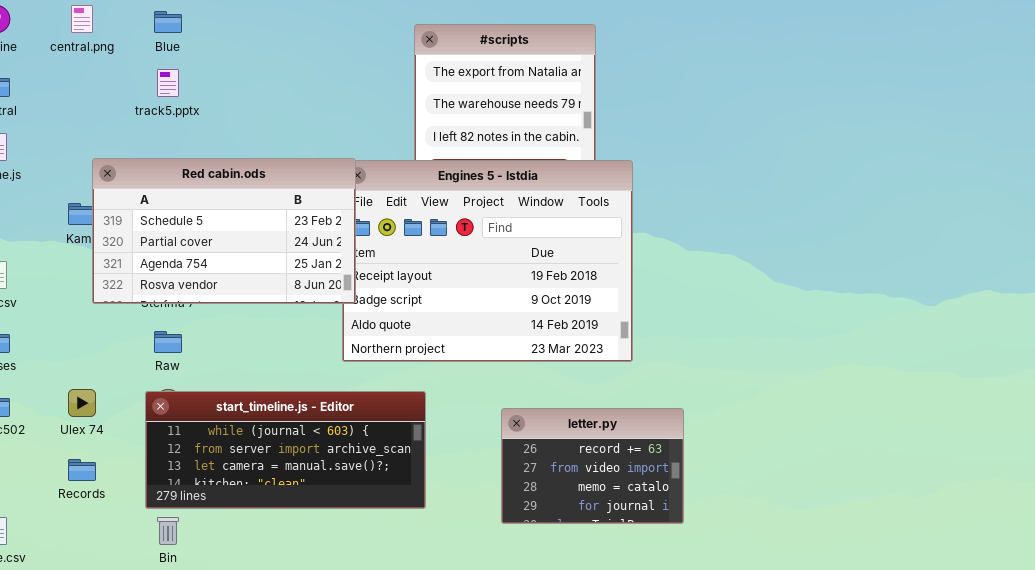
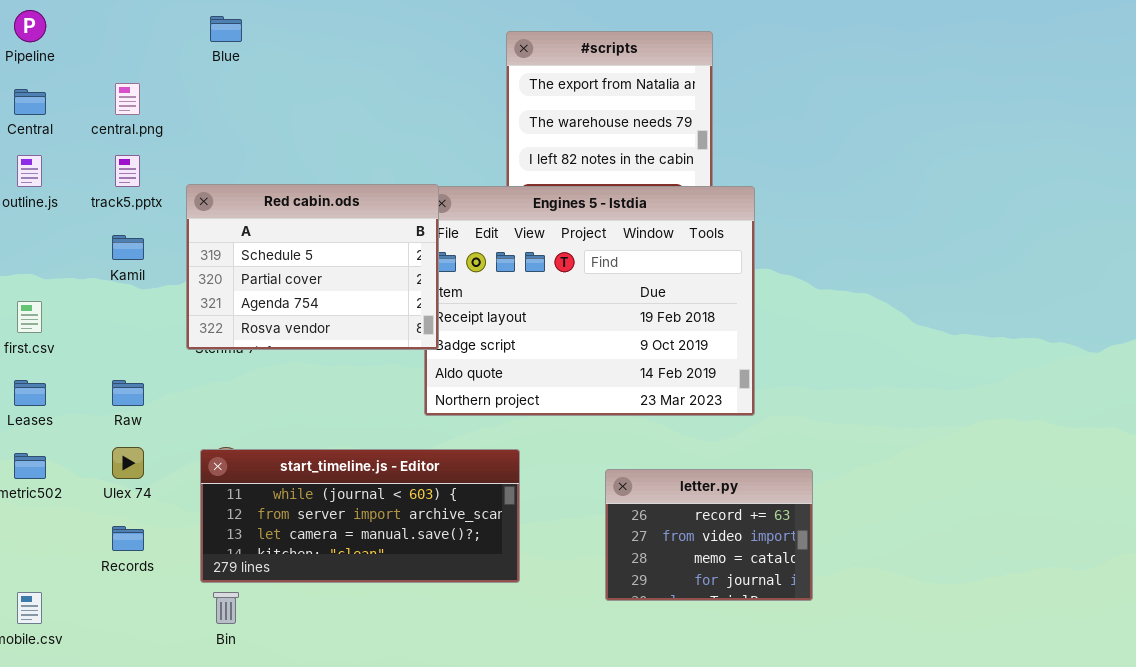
central.png: [71,5,93,33] -> [115,83,140,115], moved
track5.pptx: [157,69,179,97] -> [115,155,140,187], moved
Red cabin.ods: [92,158,356,304] -> [186,184,439,350], resized
Raw: [154,331,182,353] -> [112,380,144,406], moved

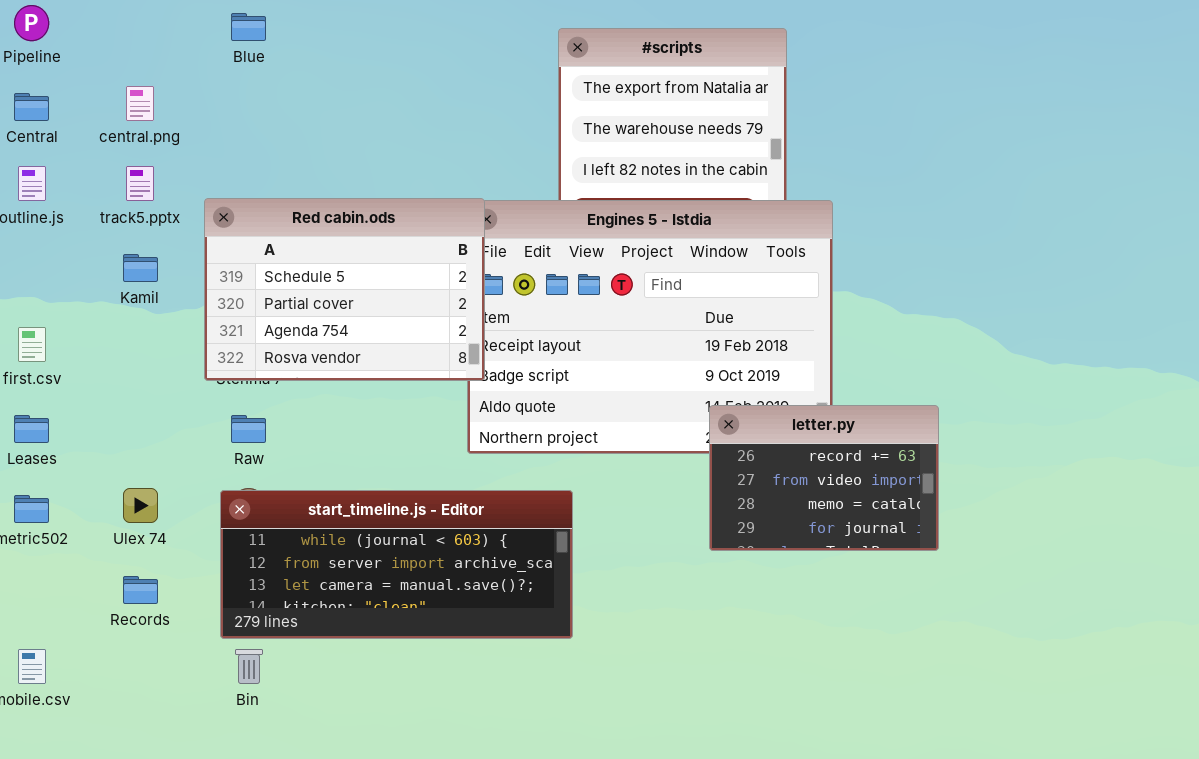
Raw: [112,380,144,406] -> [231,415,266,443], moved
letter.py: [605,469,813,601] -> [709,405,939,551], moved

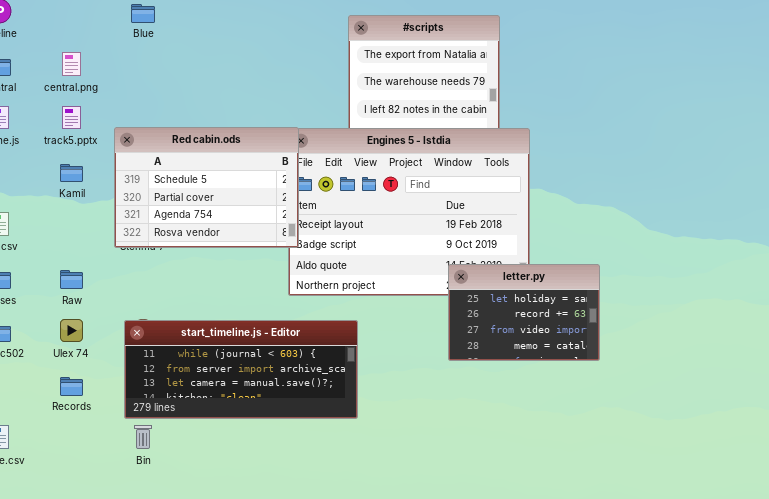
letter.py: [709,405,939,551] -> [448,264,600,361], scrolled up 1 row
Raw: [231,415,266,443] -> [60,270,83,289], moved

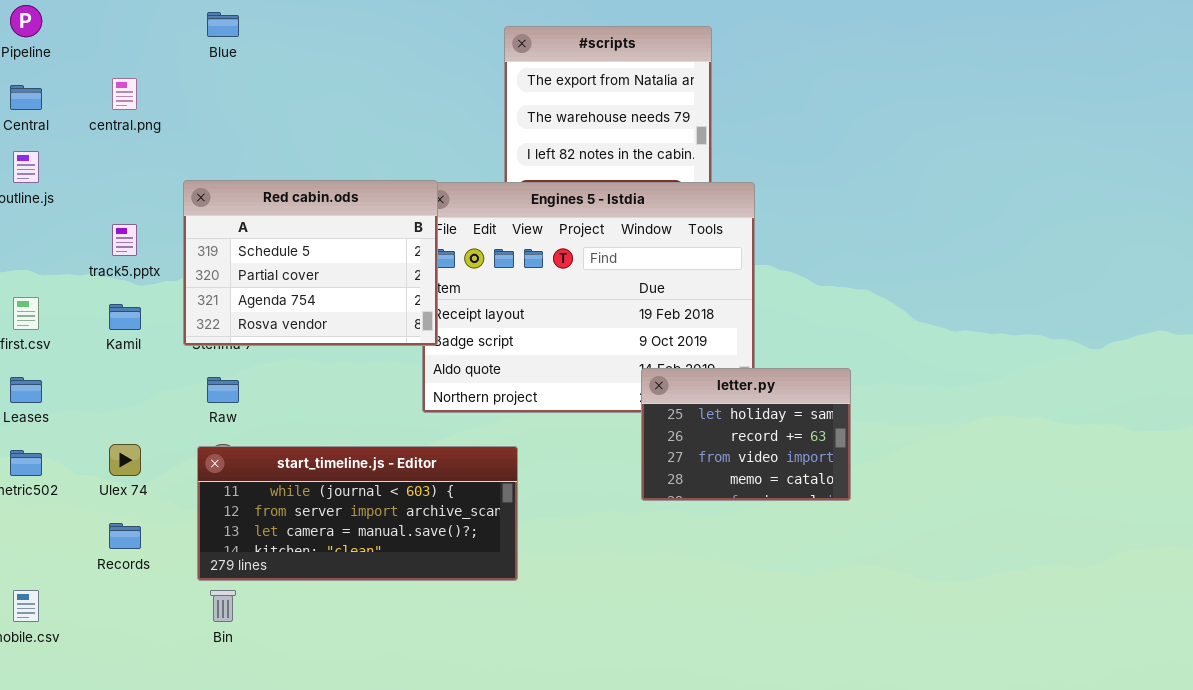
track5.pptx: [62,106,81,129] -> [112,224,137,256], moved
Kamil: [60,164,83,182] -> [109,304,141,330], moved
Raw: [60,270,83,289] -> [207,377,239,403], moved

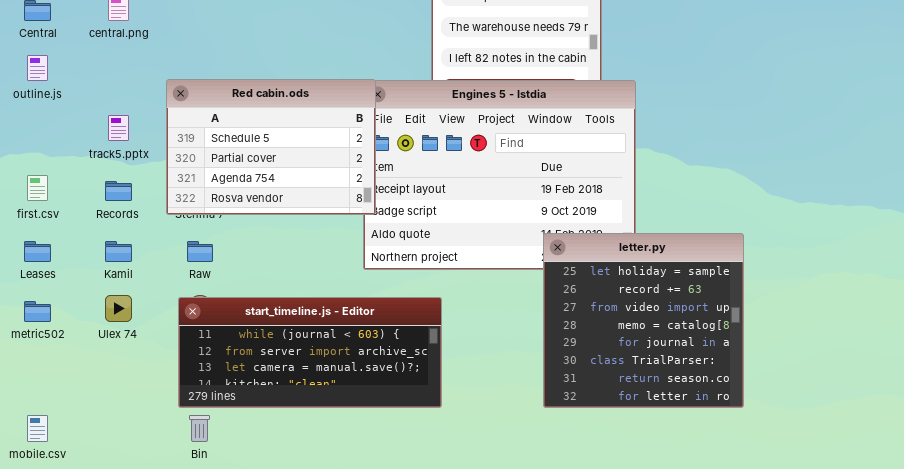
Kamil: [109,304,141,330] -> [105,241,132,262], moved
letter.py: [641,368,851,501] -> [543,233,744,408], resized
Records: [109,523,141,549] -> [105,181,132,201], moved

